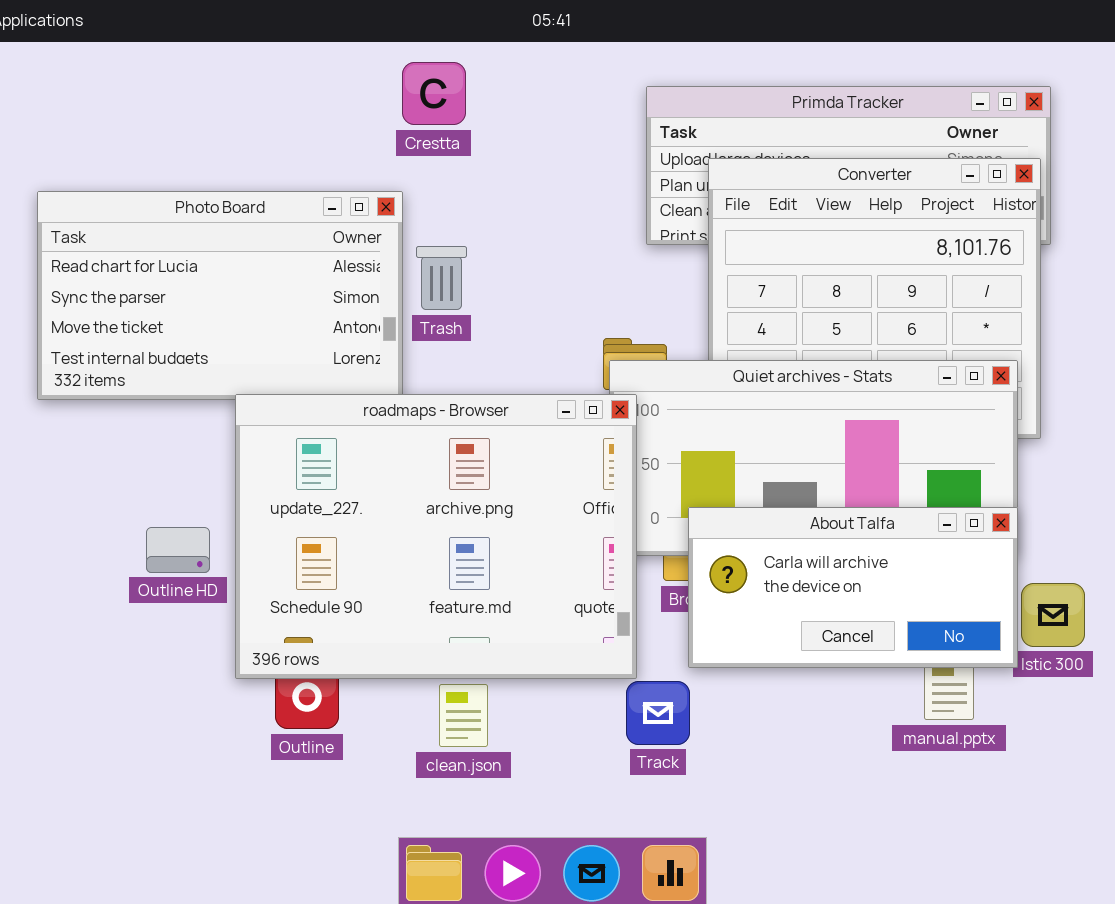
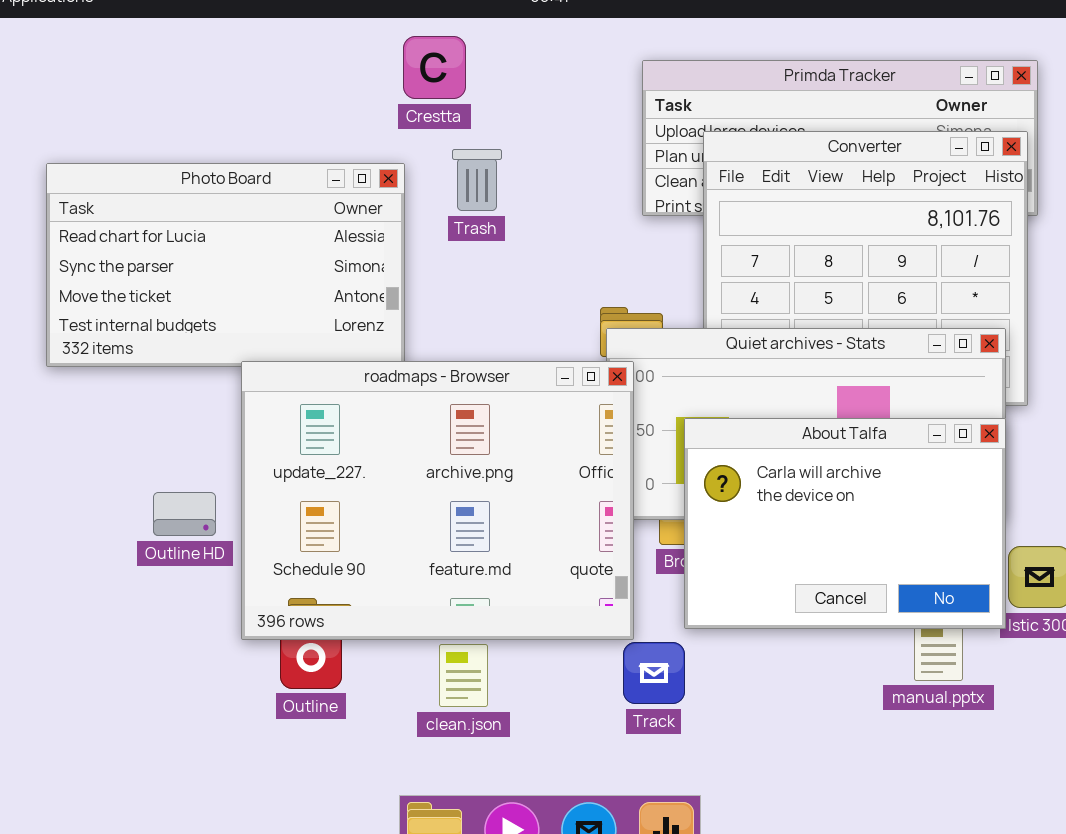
Trash: [416,246,467,310] -> [452,149,502,211], moved
About Talfa: [688,507,1018,668] -> [684,418,1006,629], resized

